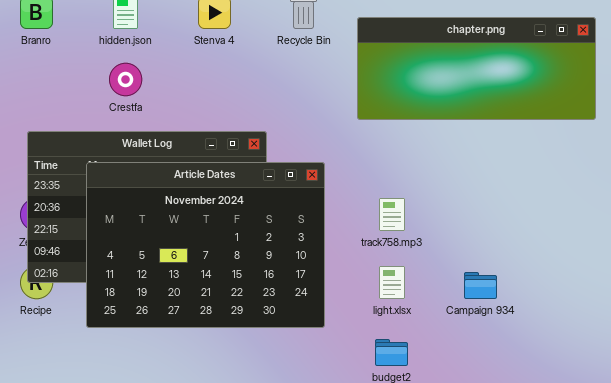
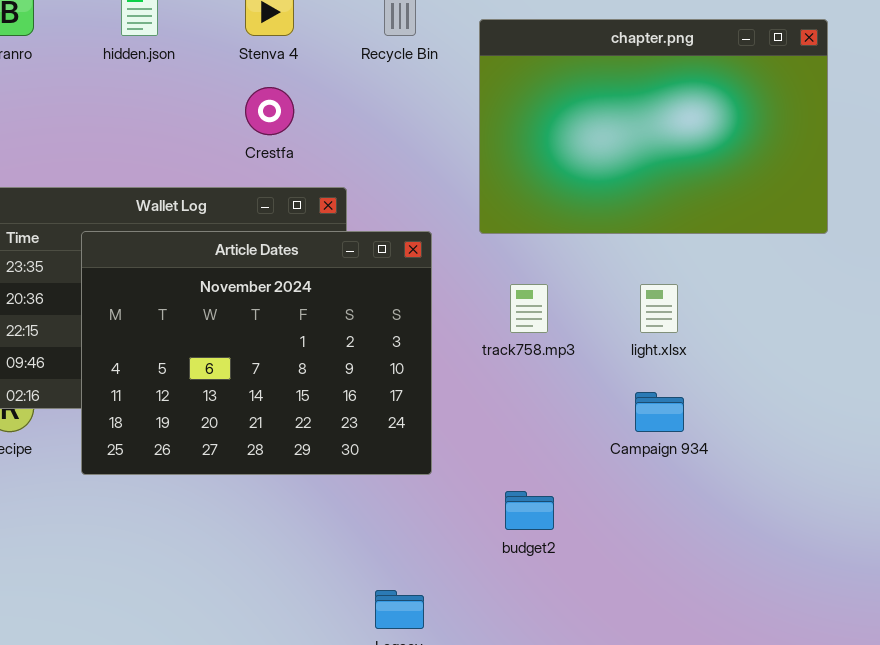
chapter.png: [357,17,596,120] -> [479,19,828,234], resized
Crestfa: [109,63,142,96] -> [245,87,294,135], moved
light.xlsx: [379,266,405,299] -> [640,284,678,333], moved

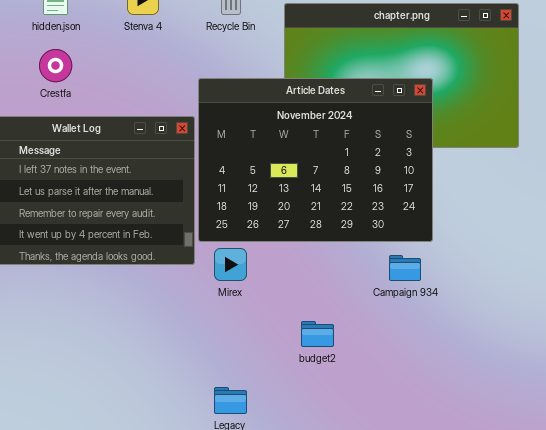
Crestfa: [245,87,294,135] -> [39,49,72,82], moved
Article Dates: [81,231,432,475] -> [198,78,433,242], moved

